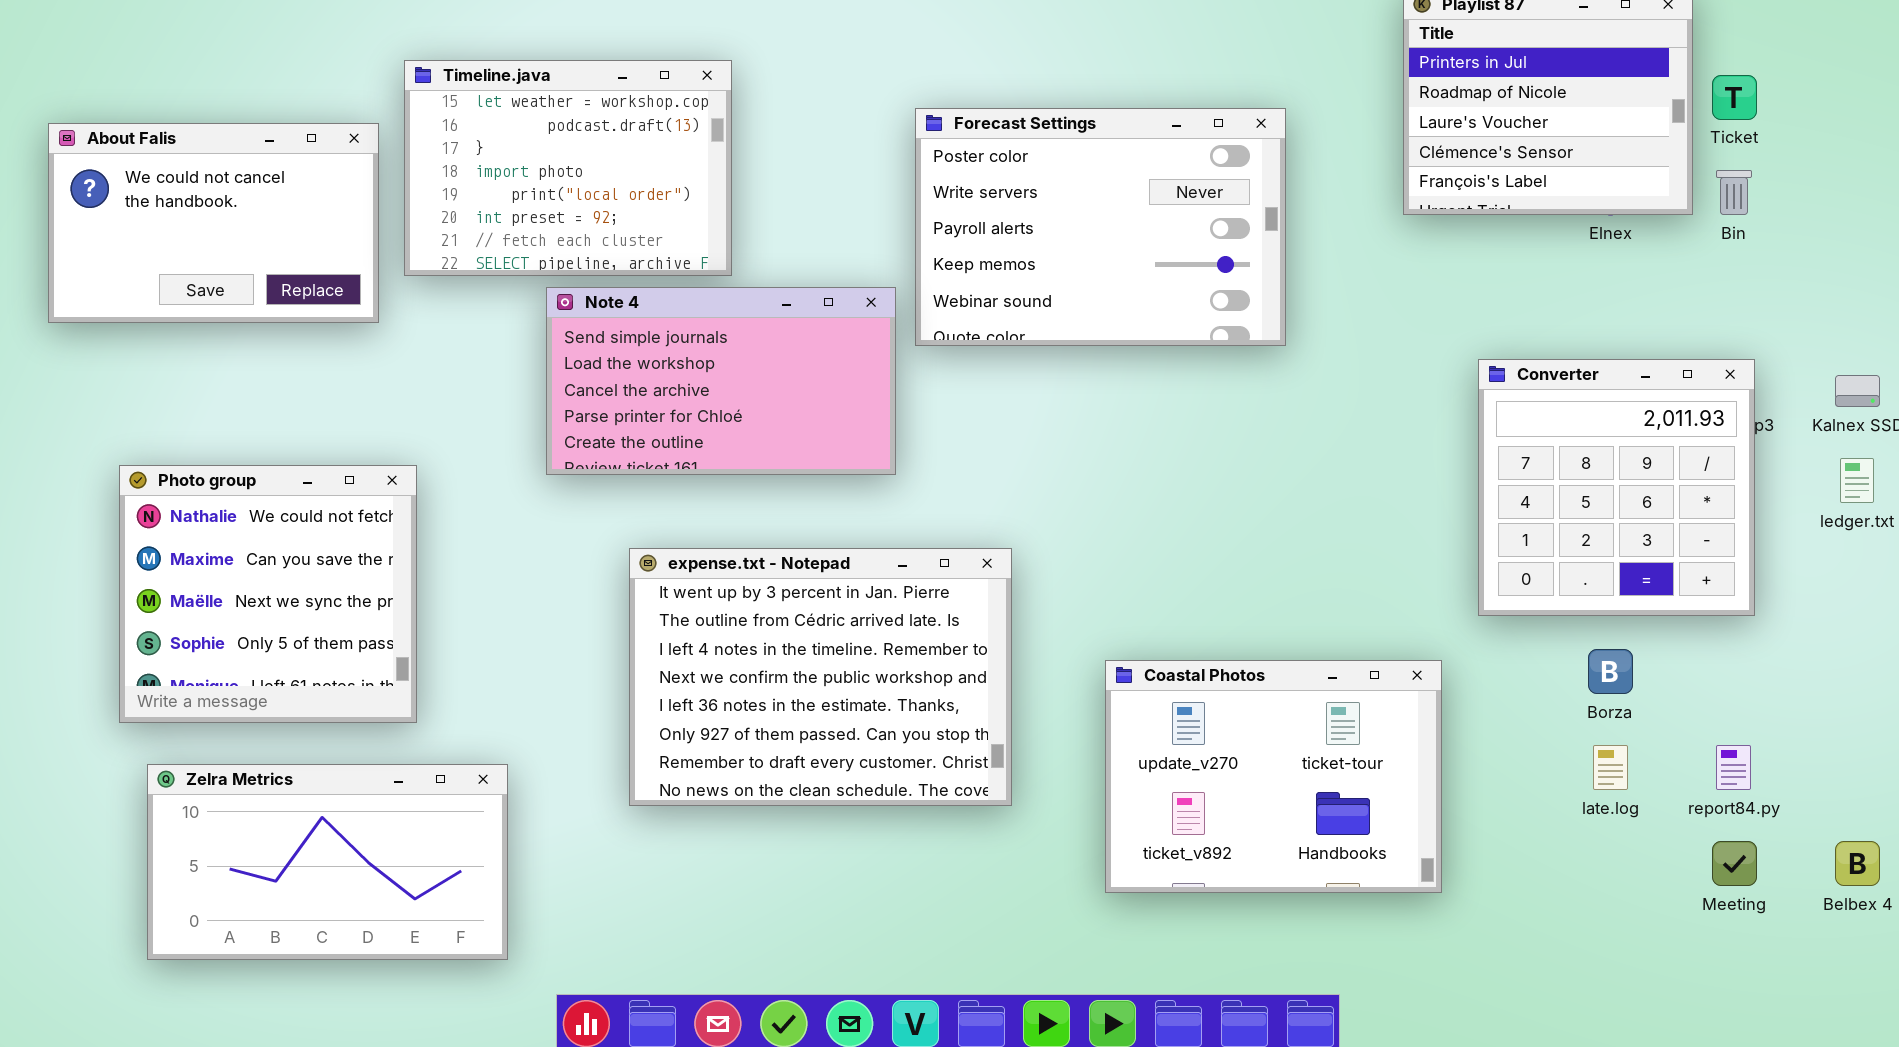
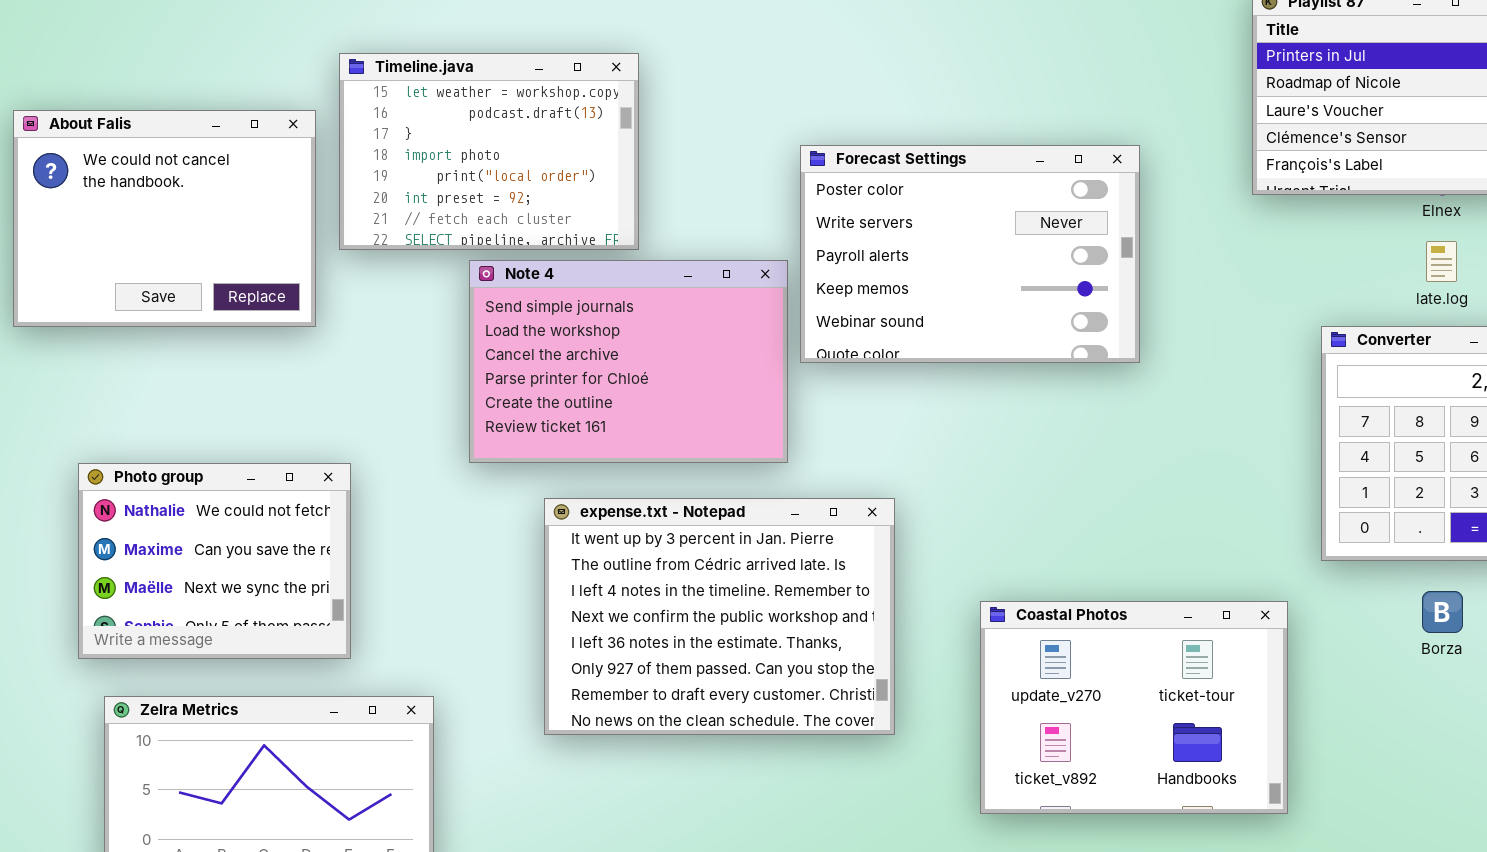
Forecast Settings: [915,108,1286,346] -> [800,145,1140,363], moved
About Falis: [48,123,379,323] -> [13,110,316,327], resized
Note 4: [546,287,896,475] -> [469,260,788,463], resized
Photo group: [119,465,417,723] -> [78,463,351,659], resized
late.log: [1593,745,1628,790] -> [1426,241,1457,282], moved

